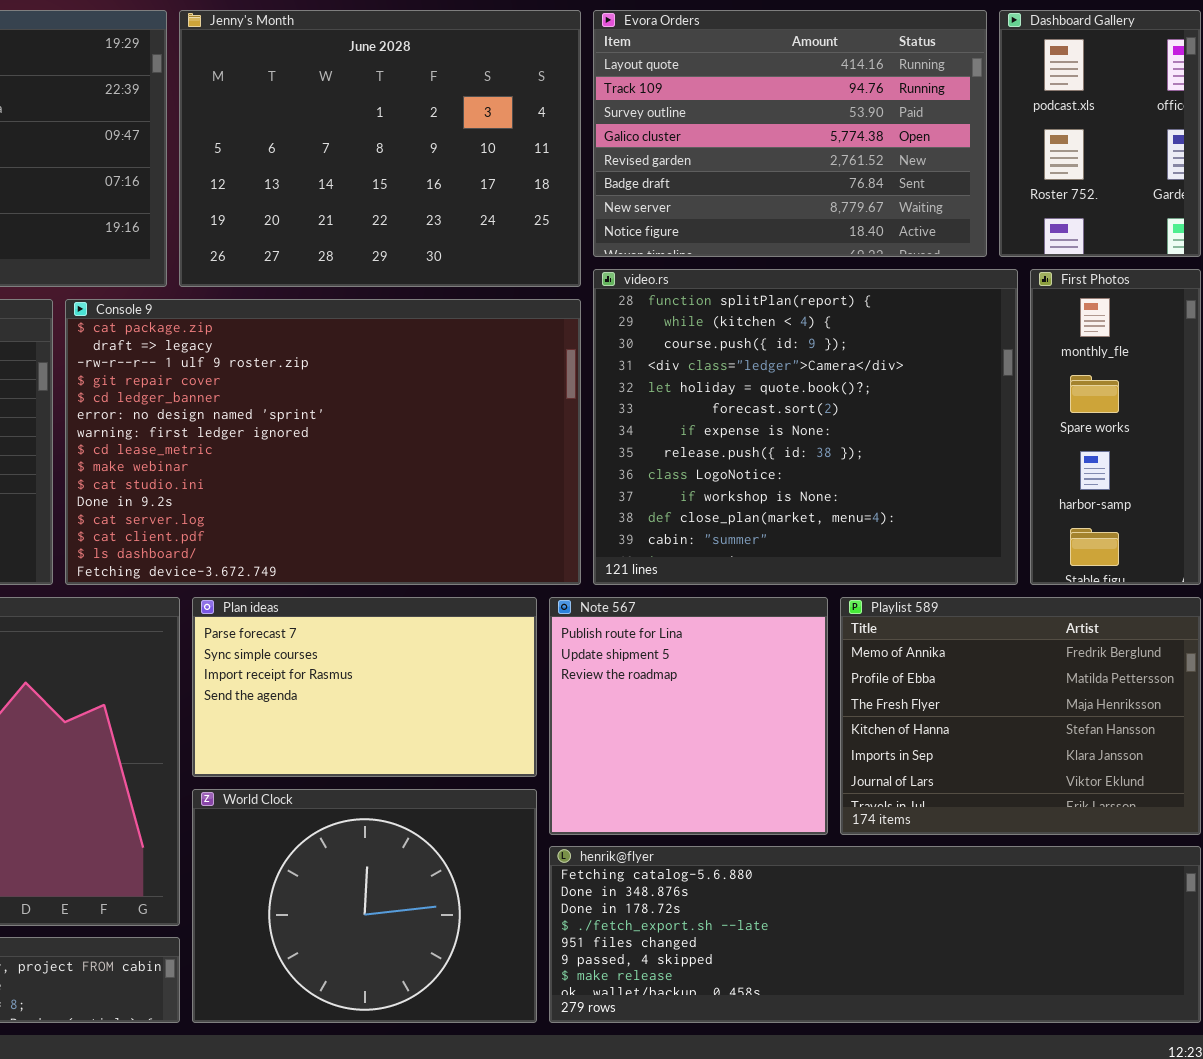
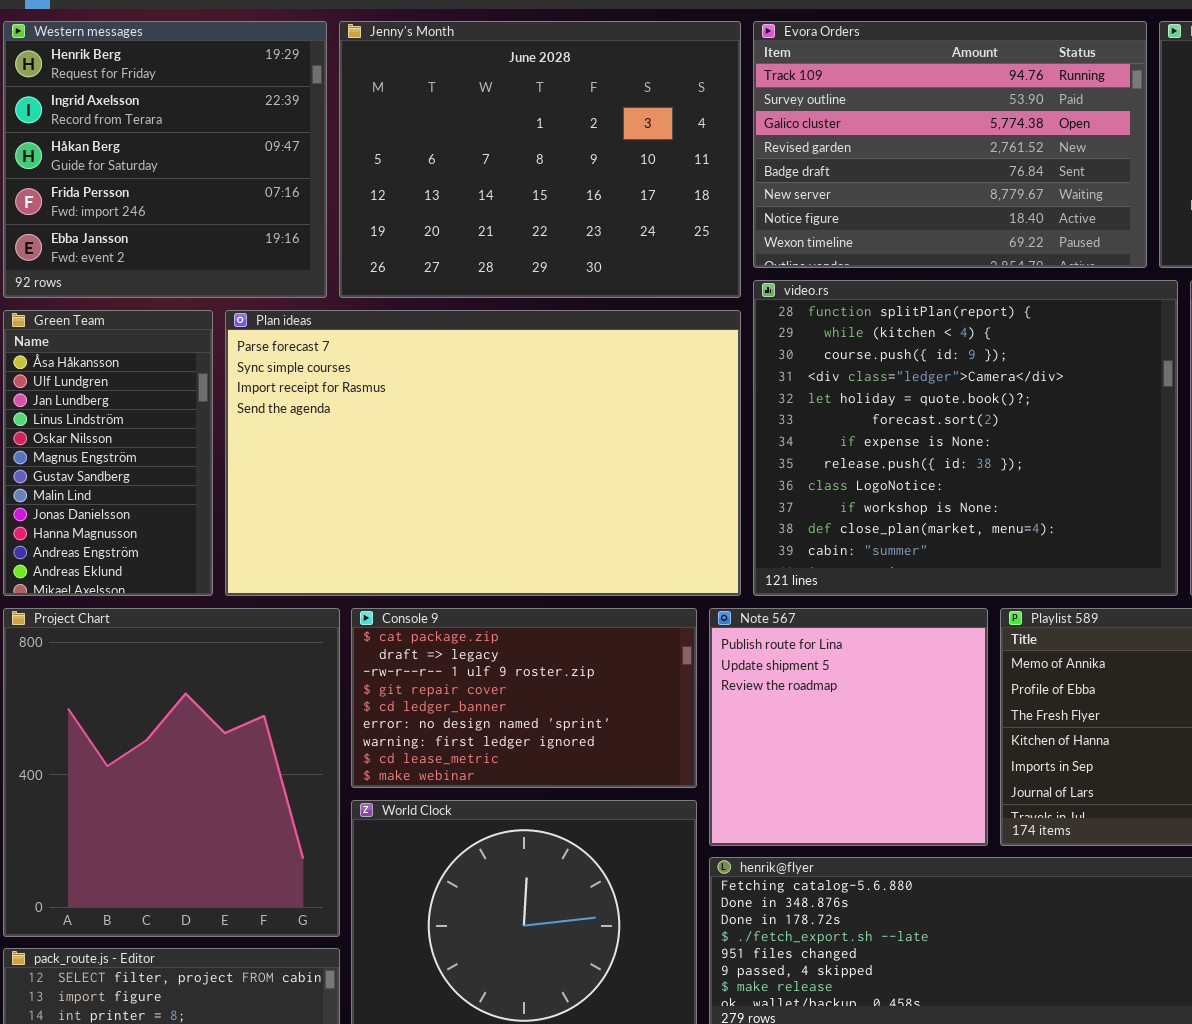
Evora Orders: [593,10,987,257] -> [753,21,1147,268], scrolled down 1 row
Console 9: [65,299,581,585] -> [351,608,697,788], moved, resized
Plan ideas: [192,597,537,777] -> [225,310,741,596], moved, resized

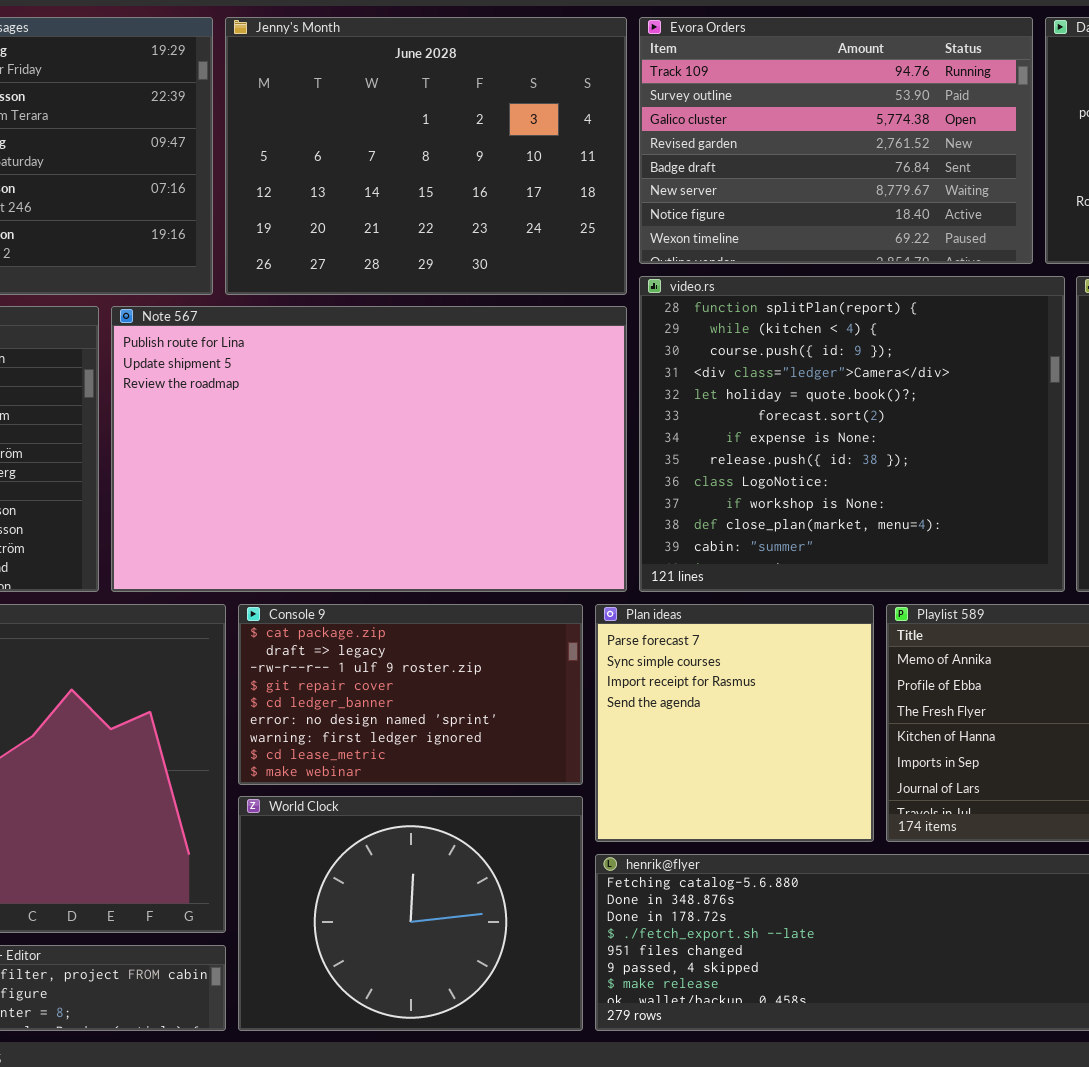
Plan ideas: [225,310,741,596] -> [595,604,874,842], moved, resized
Note 567: [709,608,988,846] -> [111,306,627,592], moved, resized

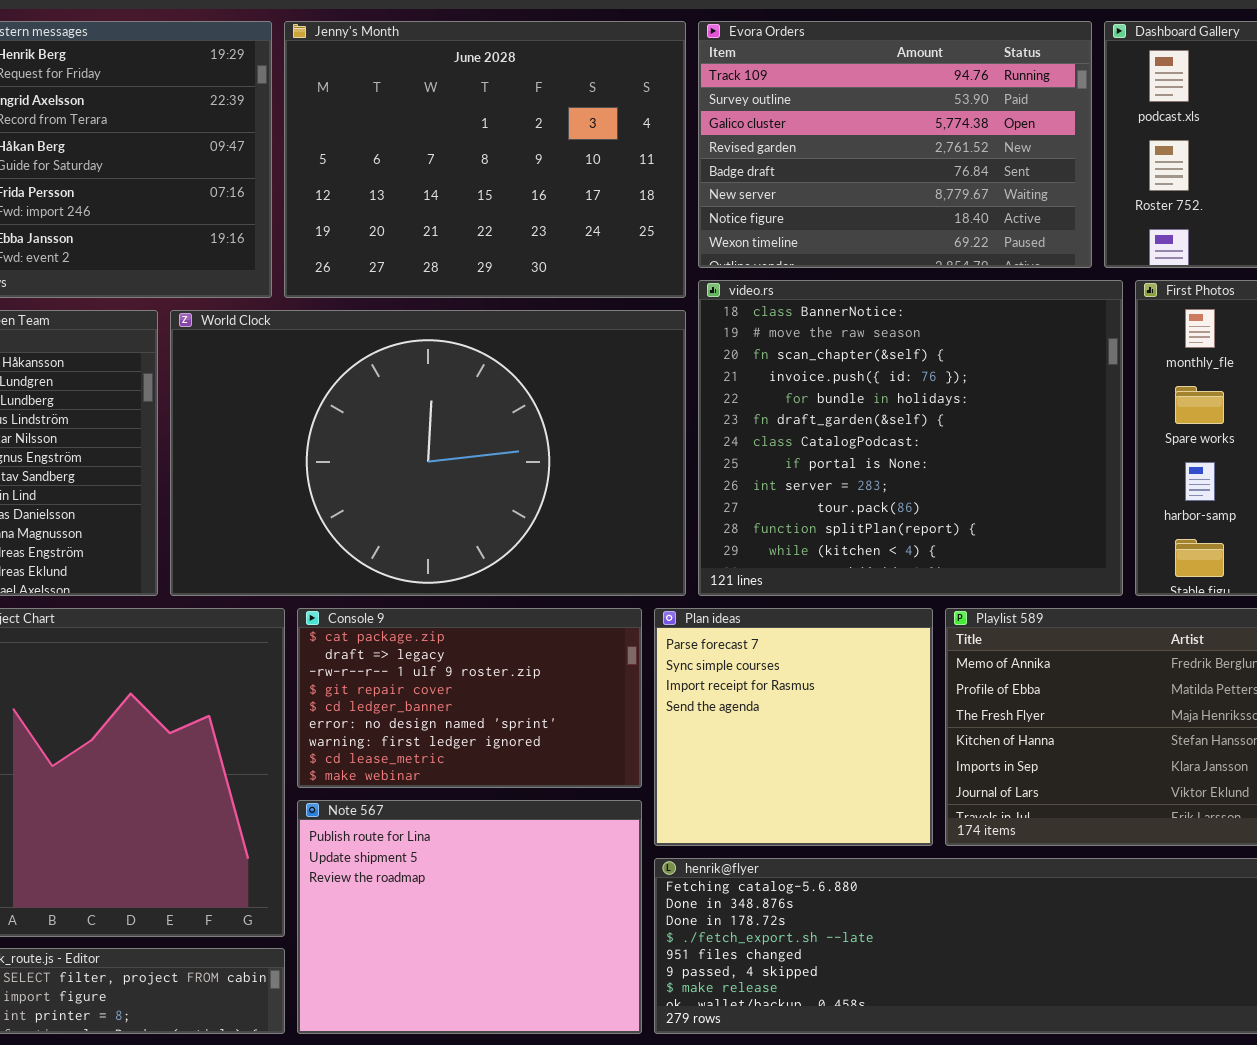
video.rs: [639,276,1065,592] -> [698,280,1123,596], scrolled up 10 rows
Note 567: [111,306,627,592] -> [297,800,642,1034], moved, resized
World Clock: [238,796,583,1031] -> [170,310,686,596], moved, resized

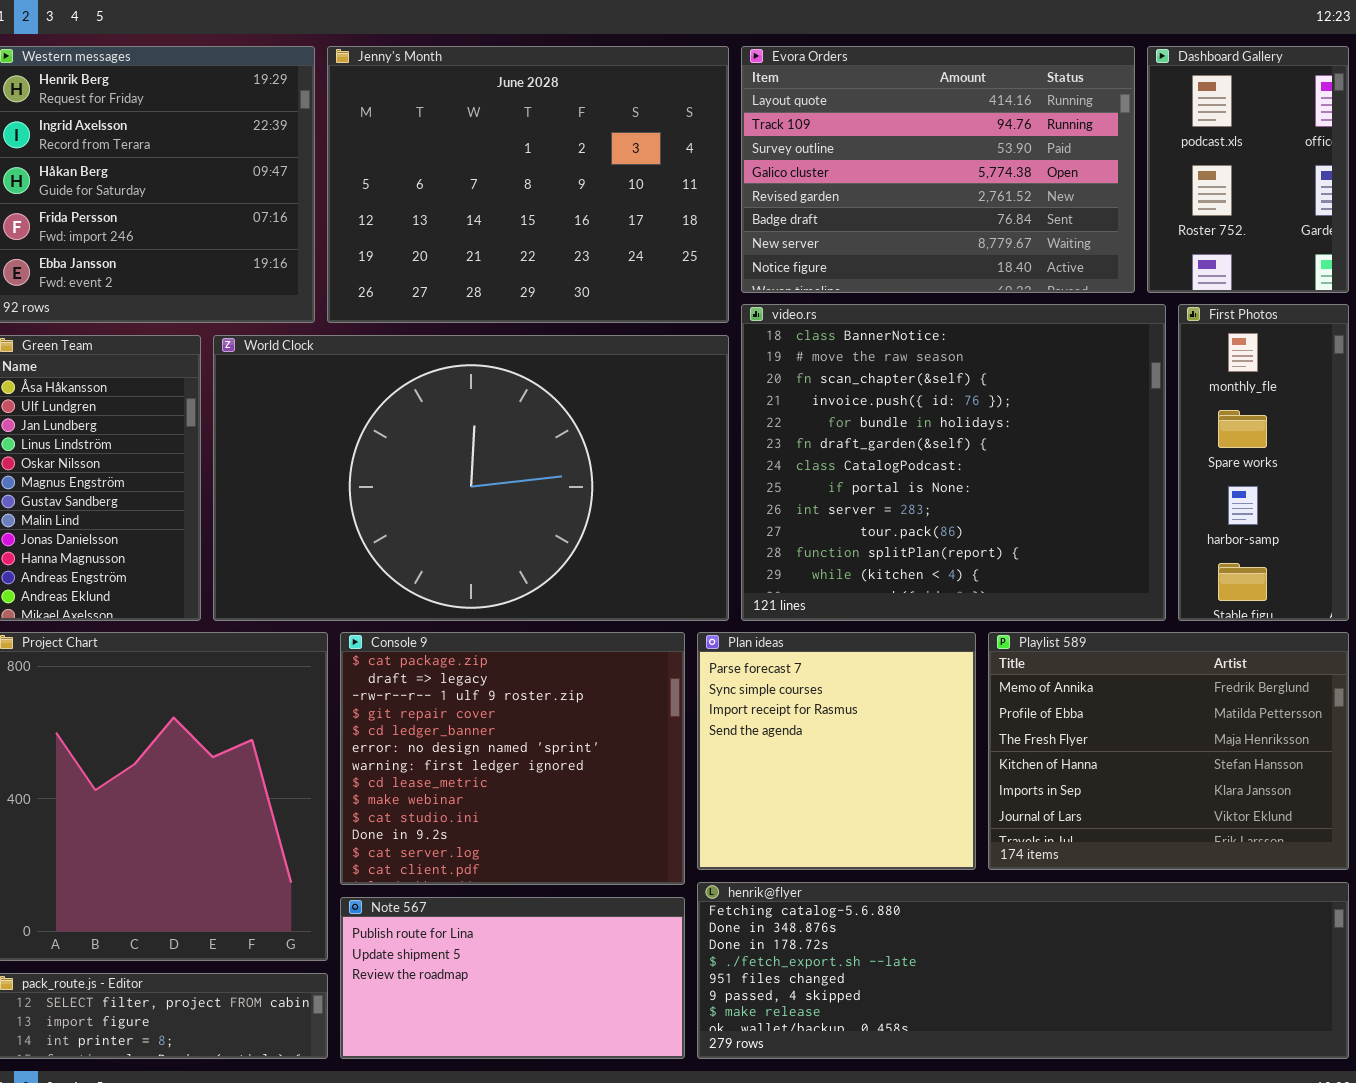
Evora Orders: [698,21,1092,268] -> [741,46,1135,293], scrolled up 1 row
Console 9: [297,608,642,788] -> [340,632,685,885], resized
Note 567: [297,800,642,1034] -> [340,897,685,1059], resized

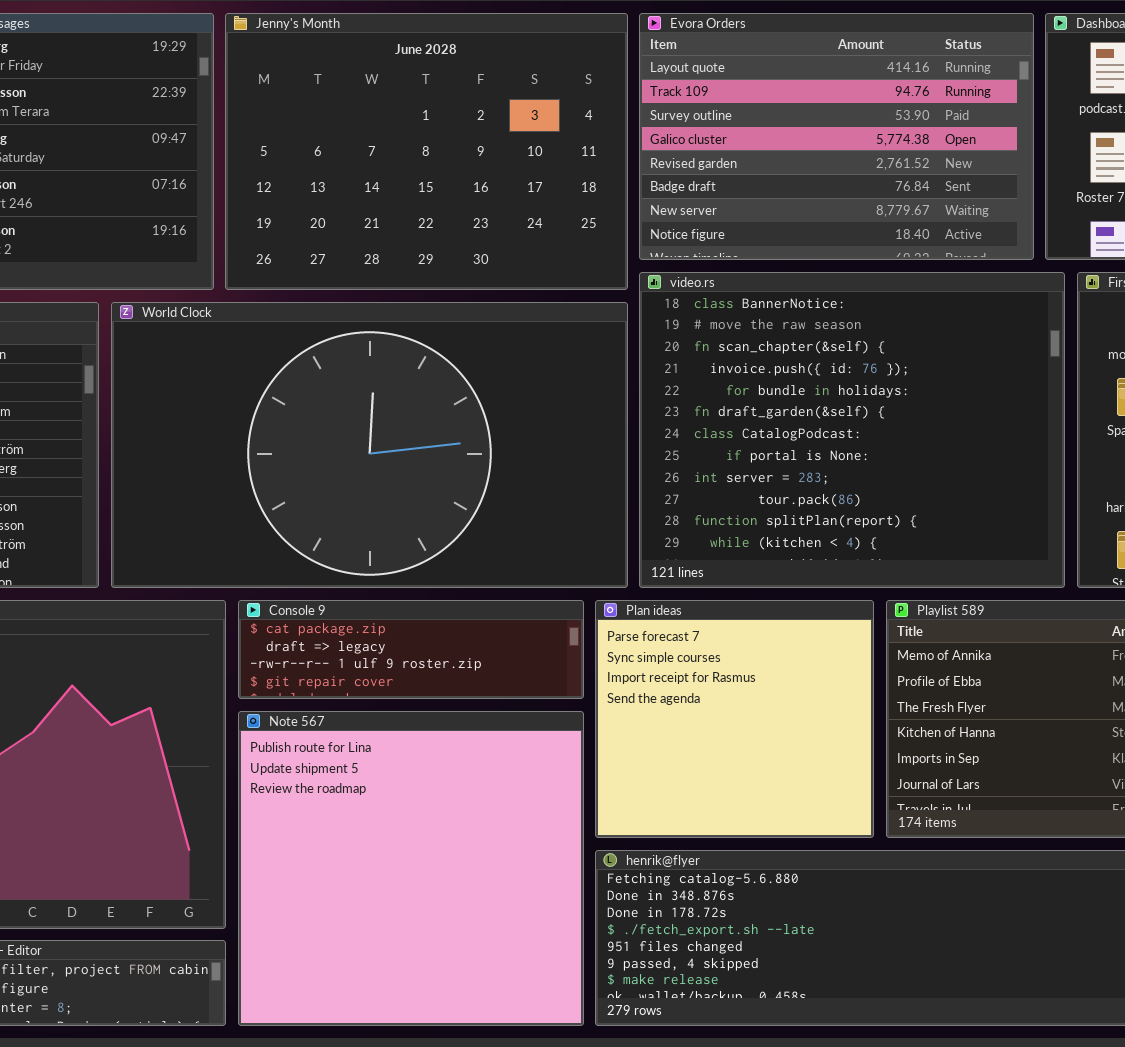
Console 9: [340,632,685,885] -> [238,600,584,699], resized
Note 567: [340,897,685,1059] -> [238,711,584,1026], resized

